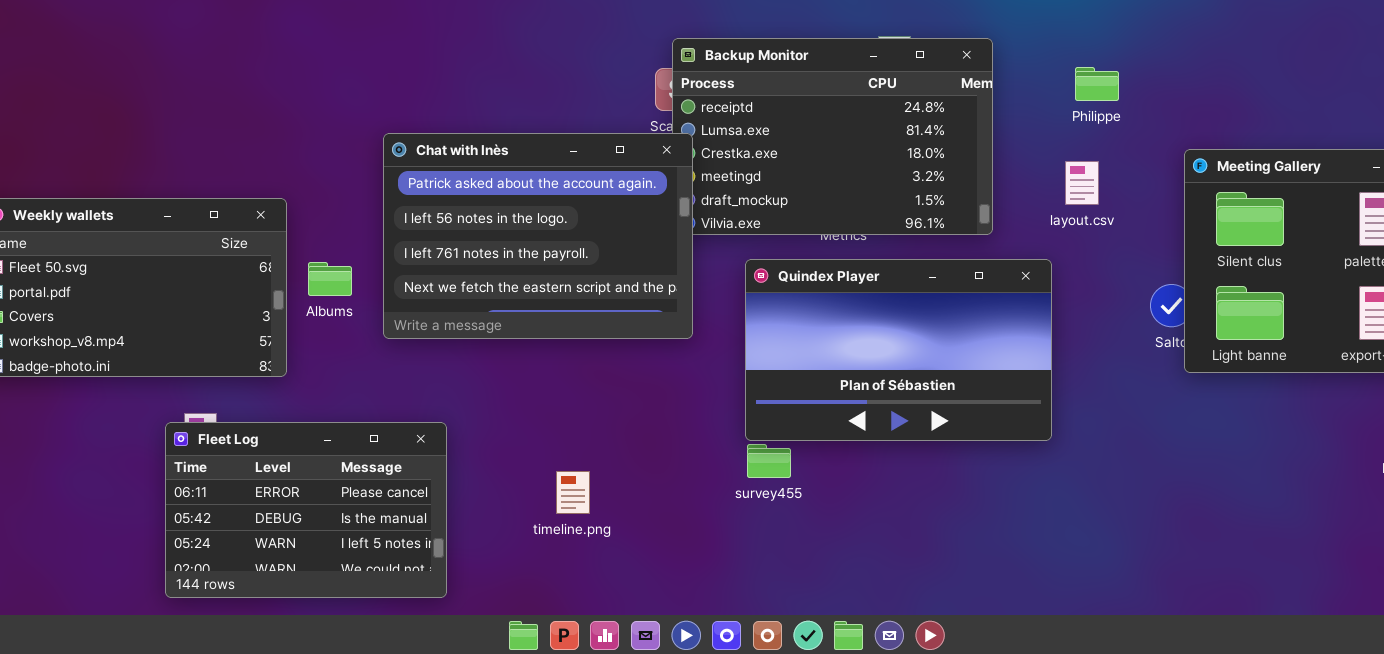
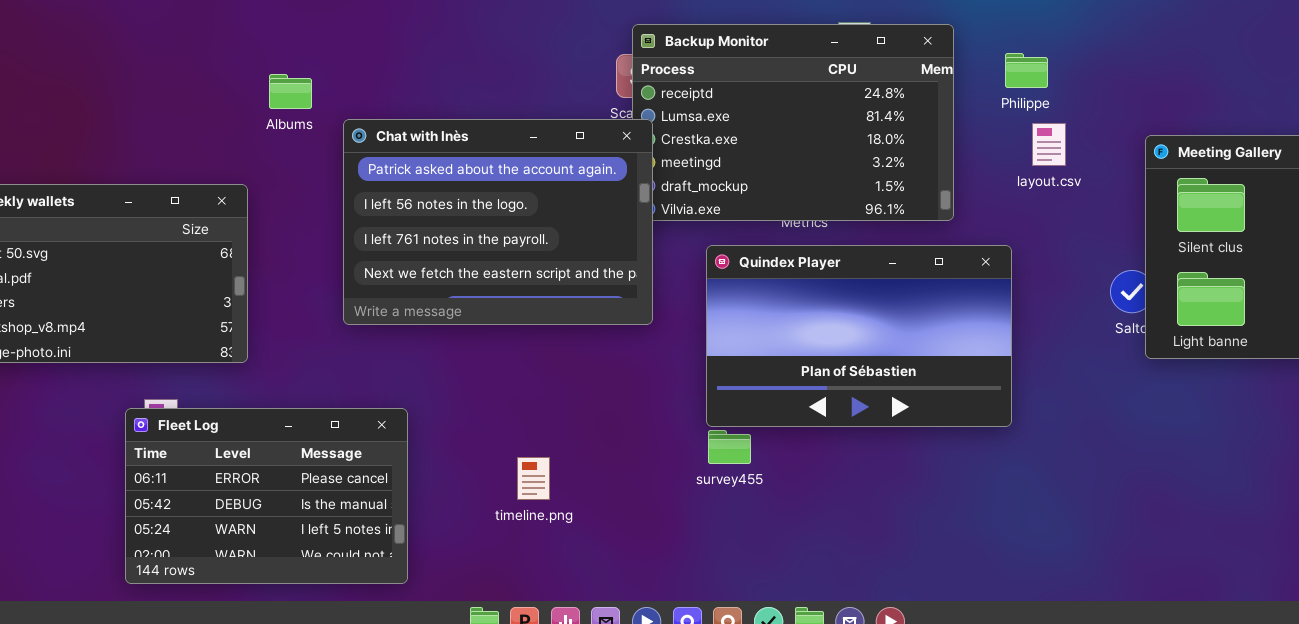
Philippe: [1075,67,1119,101] -> [1005,53,1048,88], moved
layout.csv: [1065,161,1099,205] -> [1032,123,1066,166], moved
Albums: [308,262,352,296] -> [269,74,312,109], moved

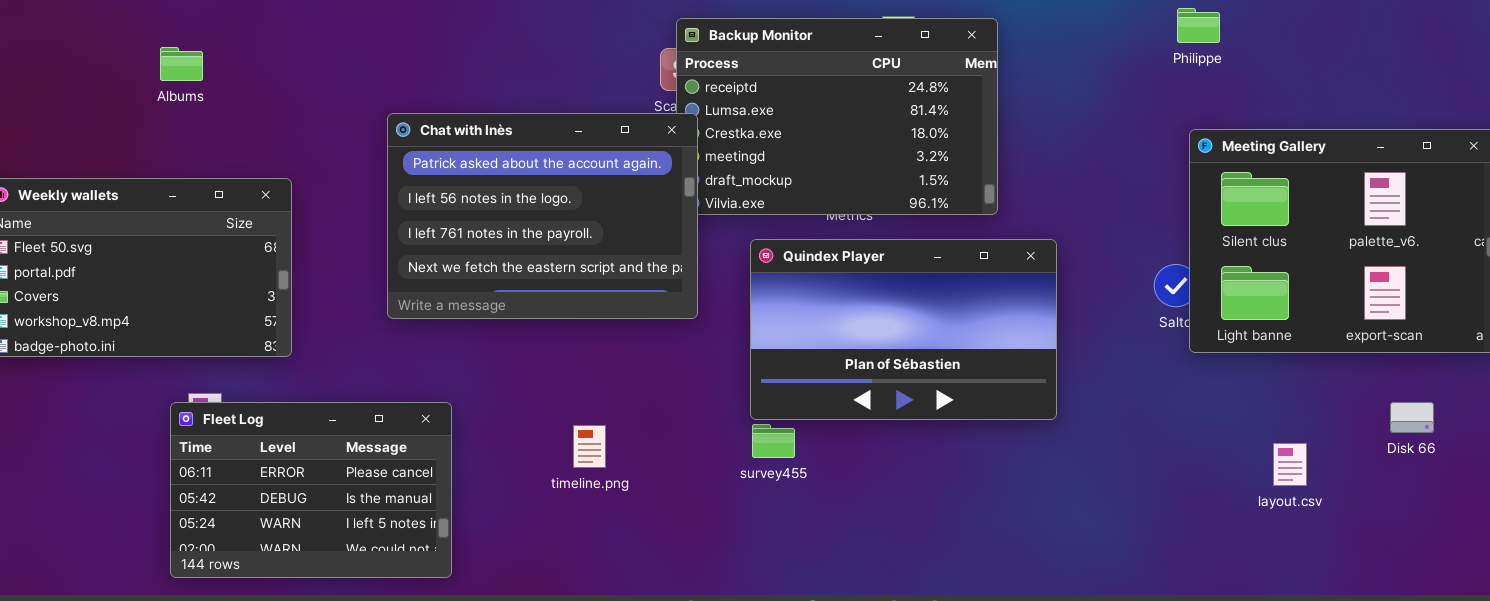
Philippe: [1005,53,1048,88] -> [1177,8,1220,43], moved
Albums: [269,74,312,109] -> [160,47,203,81], moved
layout.csv: [1032,123,1066,166] -> [1273,443,1307,486], moved
timeline.png: [517,457,550,500] -> [573,425,606,468], moved

